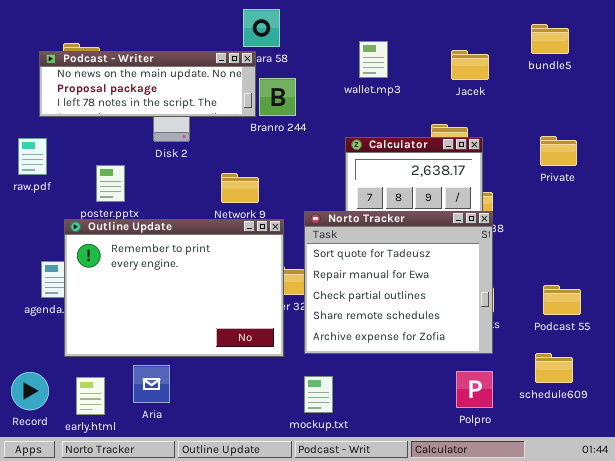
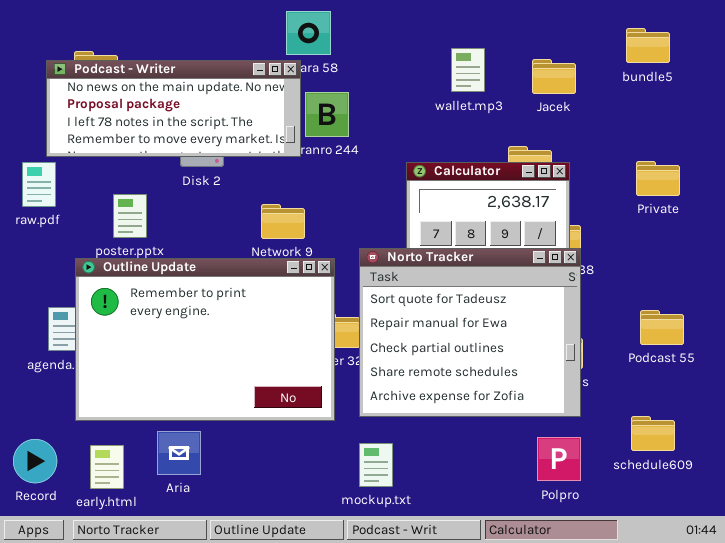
wallet.mp3: [359,41,388,78] -> [451,48,485,92], moved
Podcast - Writer: [39,51,256,117] -> [46,60,301,157], resized
Podcast 55: [543,285,581,315] -> [640,310,684,345], moved

